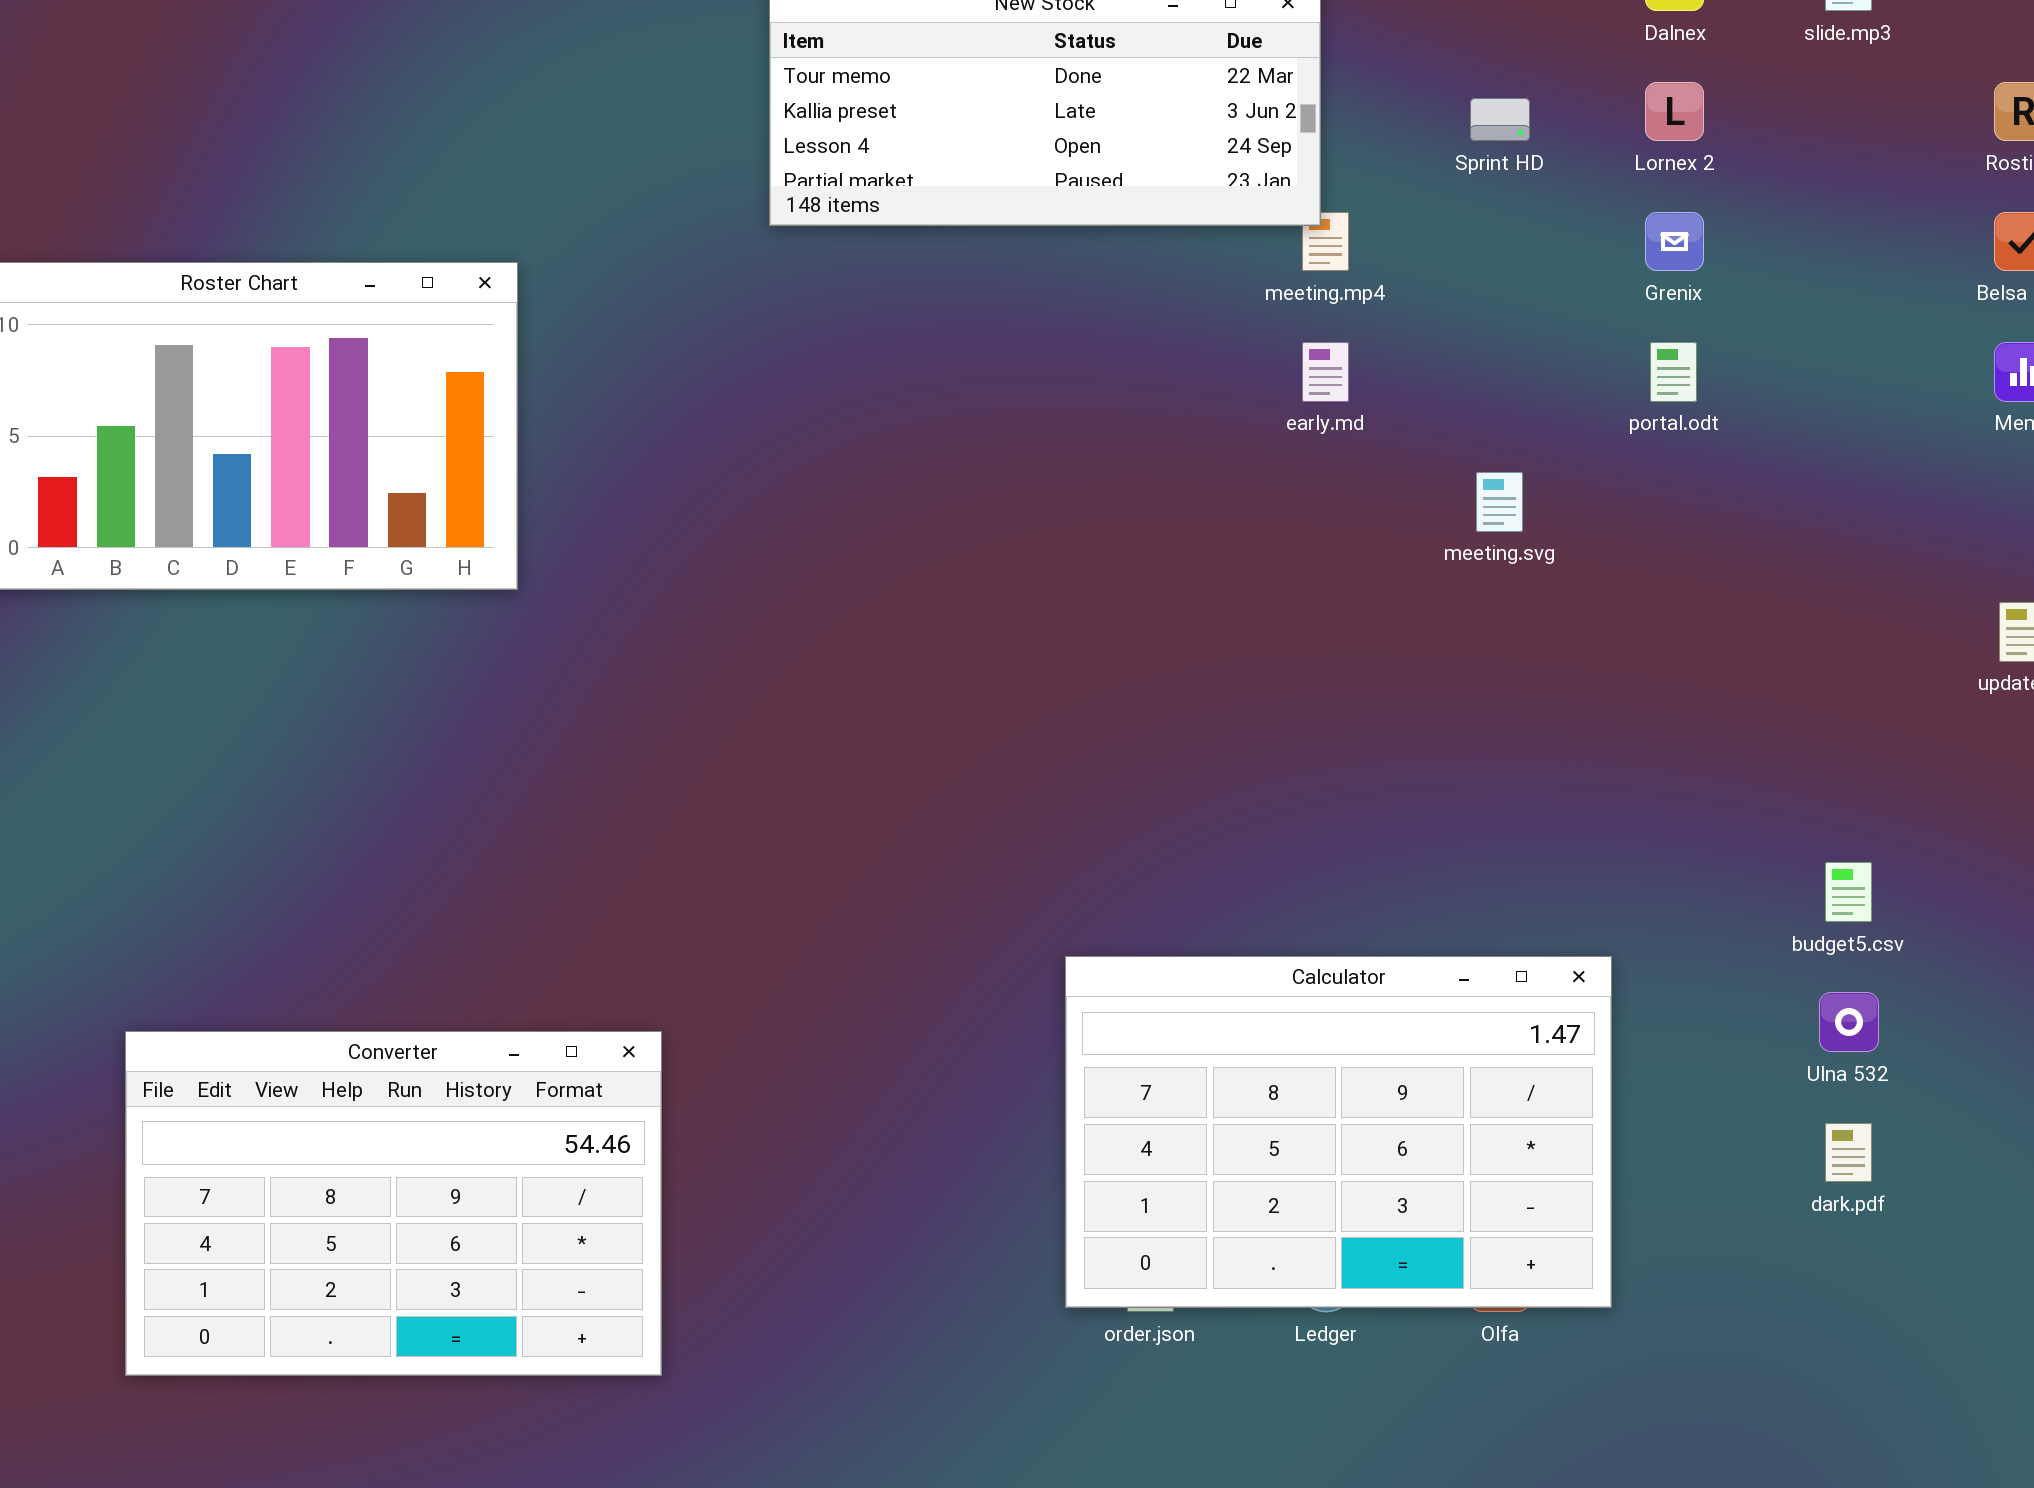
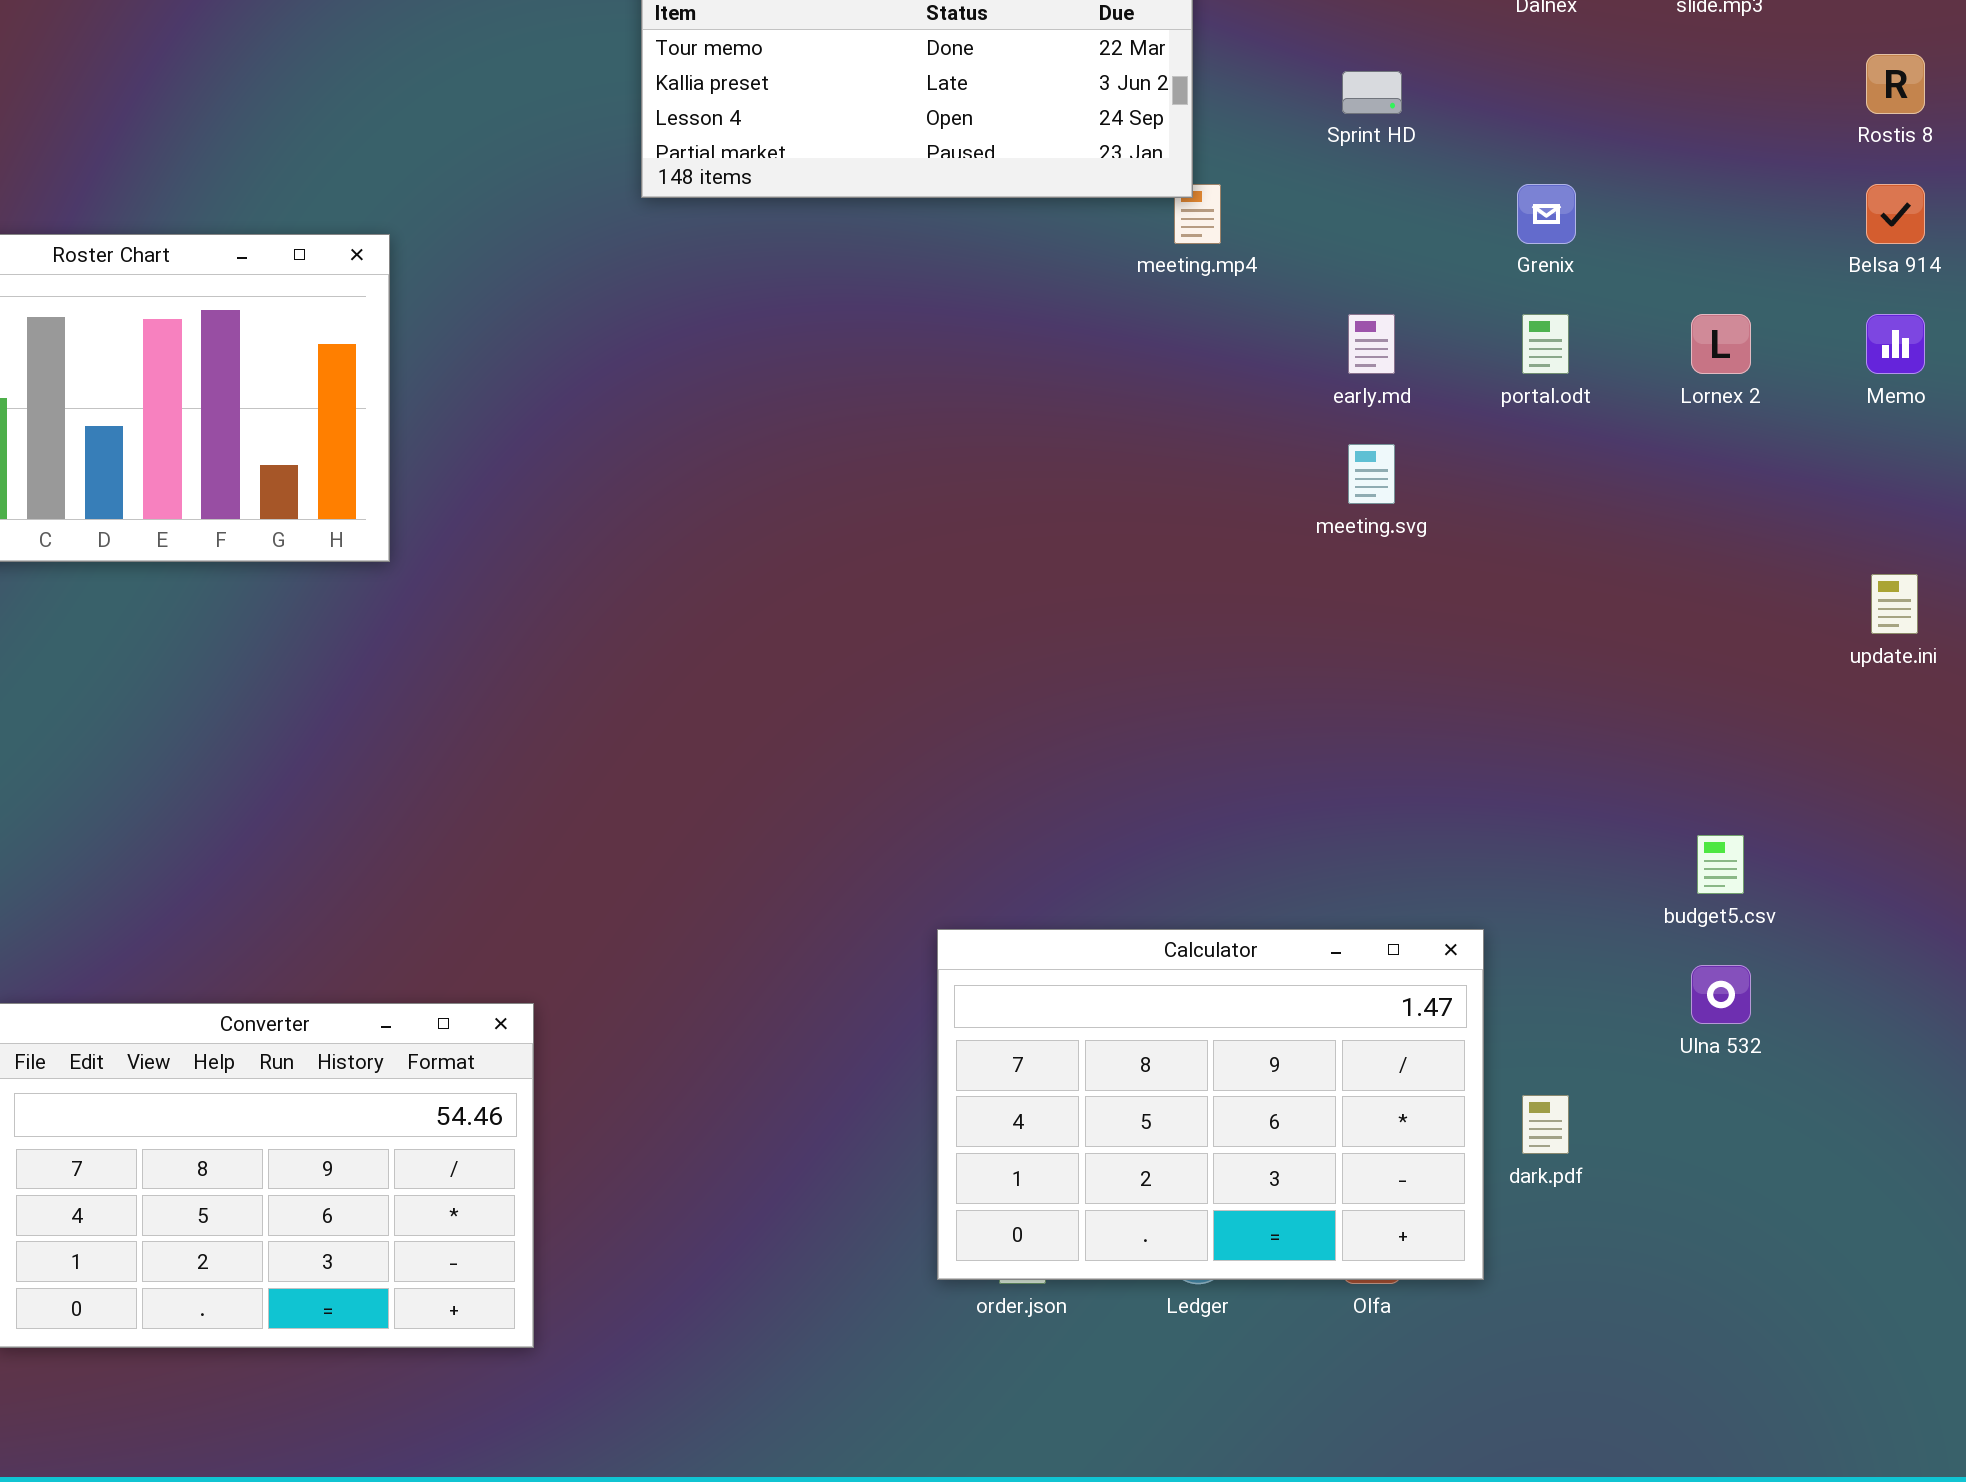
Lornex 2: [1645,82,1704,141] -> [1691,314,1751,374], moved
early.md: [1302,342,1349,402] -> [1348,314,1395,374], moved
dark.pdf: [1825,1123,1872,1182] -> [1522,1095,1569,1154], moved

